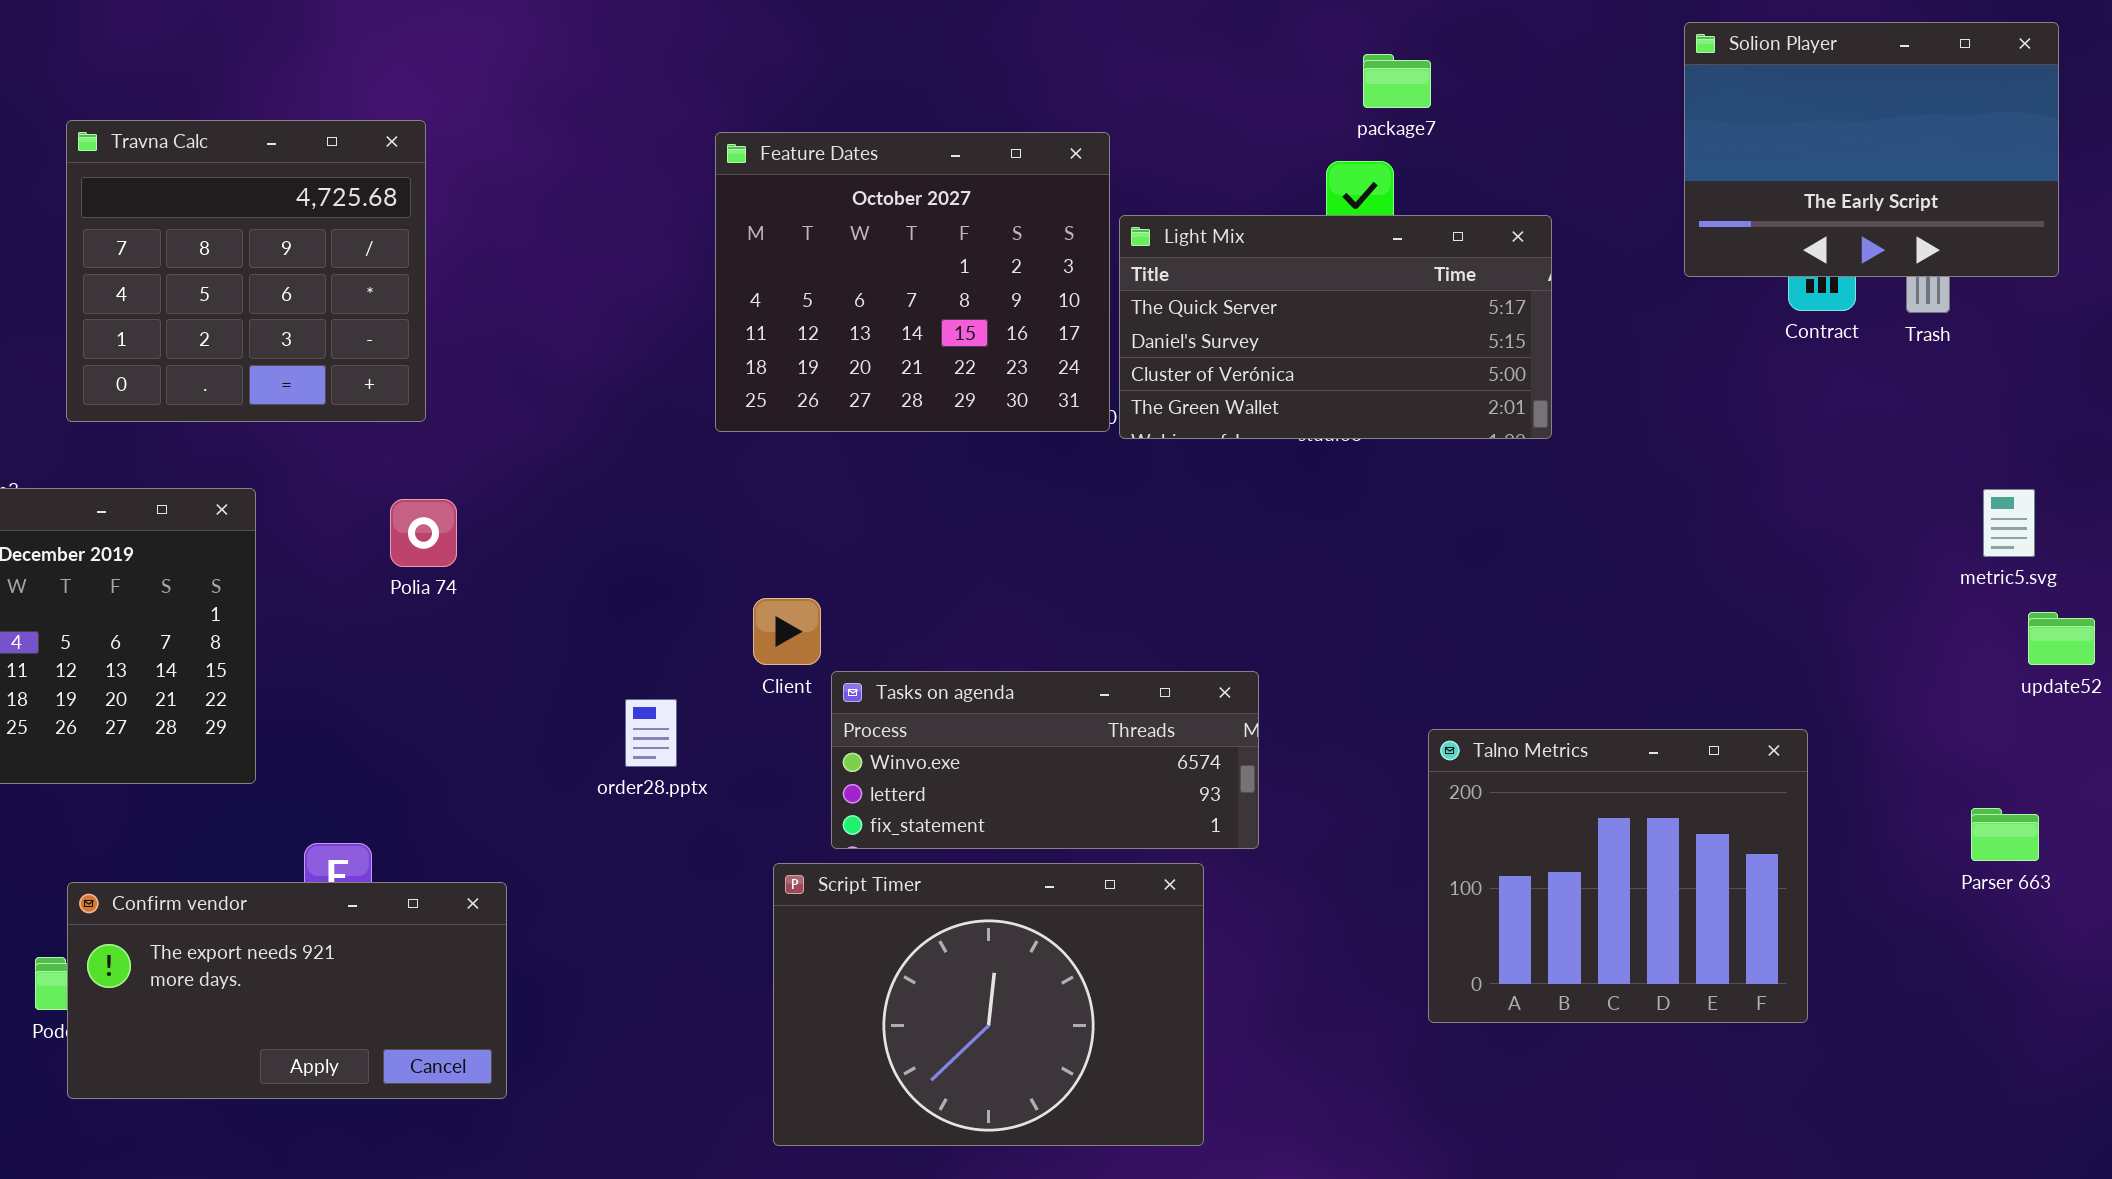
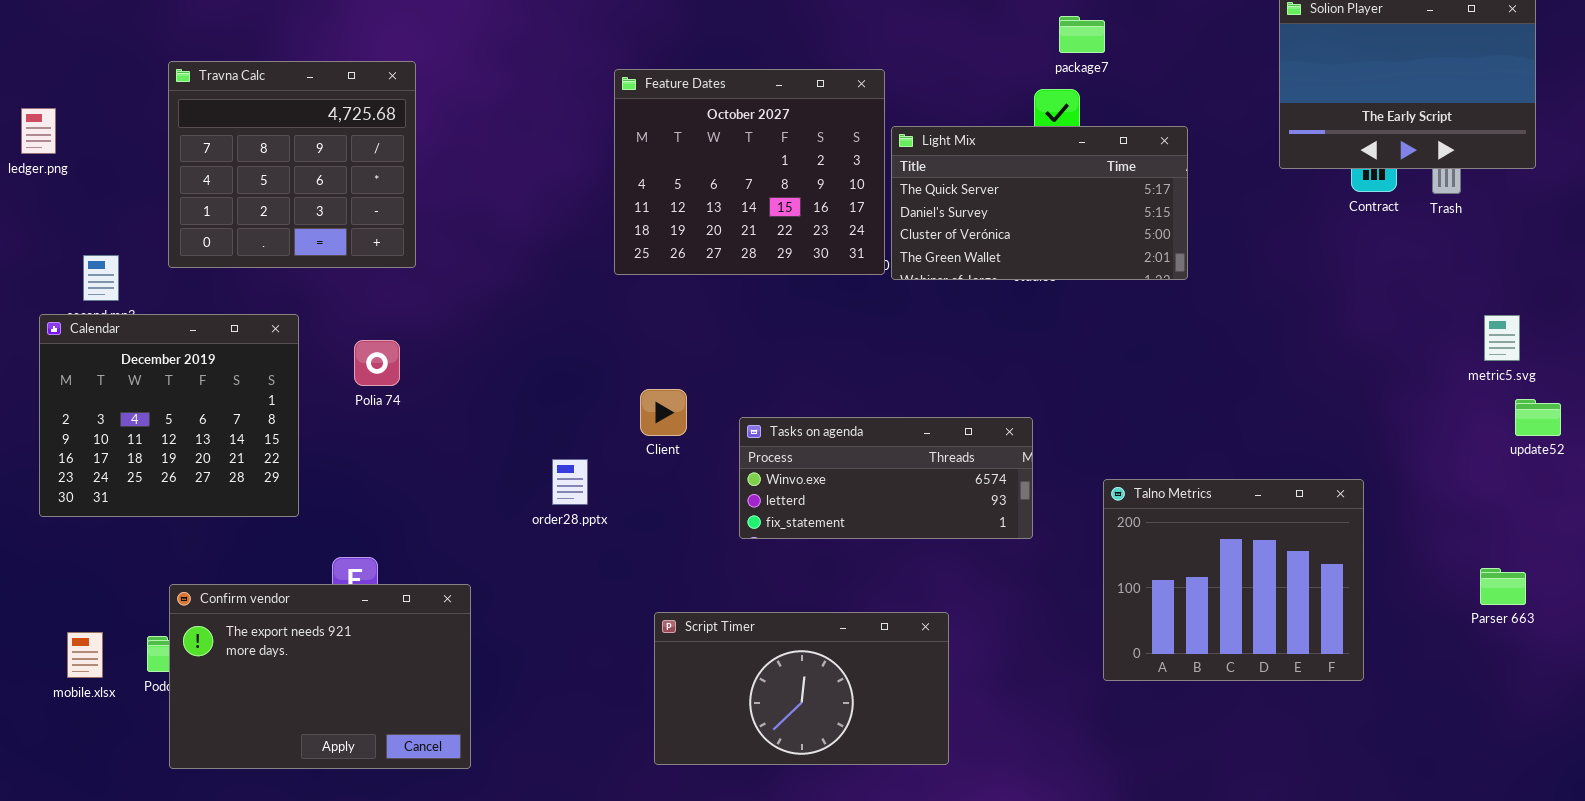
Polia 74: [390,499,457,567] -> [354,340,400,386], moved
Tasks on agenda: [831,671,1259,849] -> [739,417,1033,539], moved
Parser 663: [1971,808,2039,861] -> [1480,568,1526,605], moved
Script Timer: [773,863,1204,1146] -> [654,612,949,765], resized
Confirm vendor: [67,882,507,1099] -> [169,584,471,769], resized

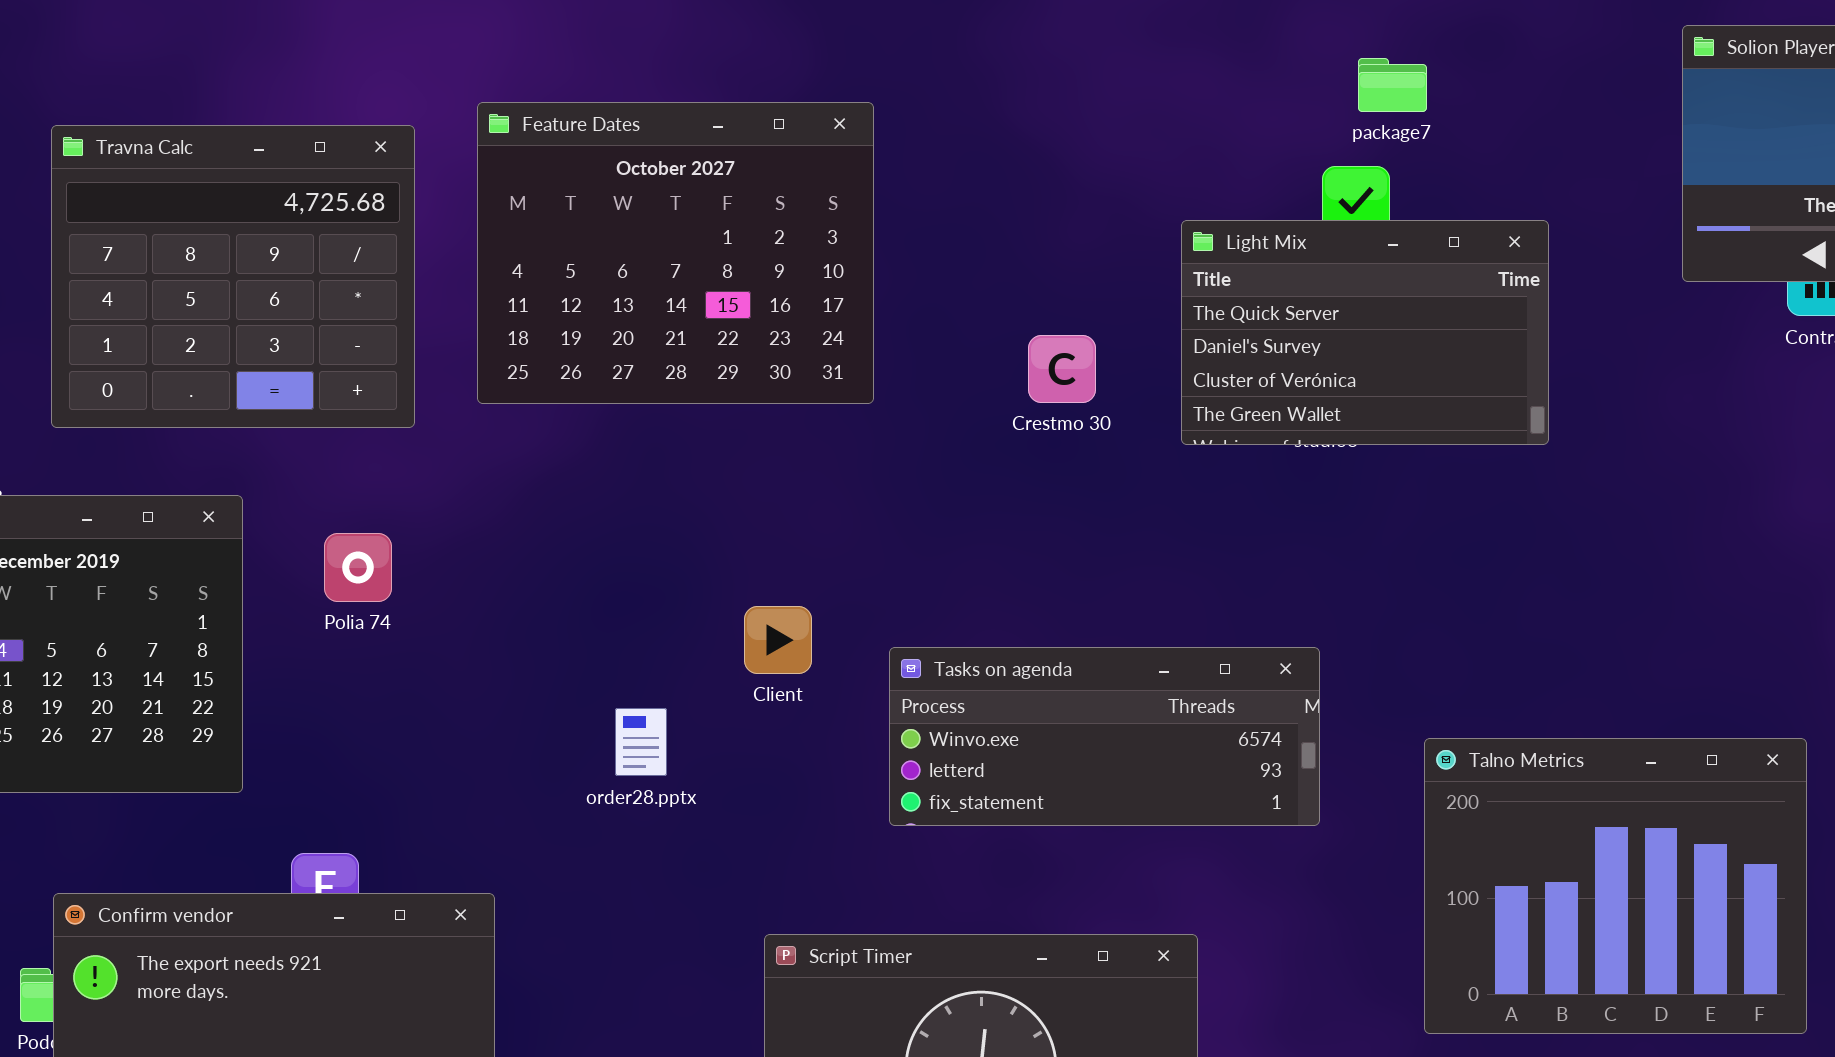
Feature Dates: [614,69,885,275] -> [477,102,874,404], moved
Light Mix: [891,126,1188,280] -> [1181,220,1549,445], resized

